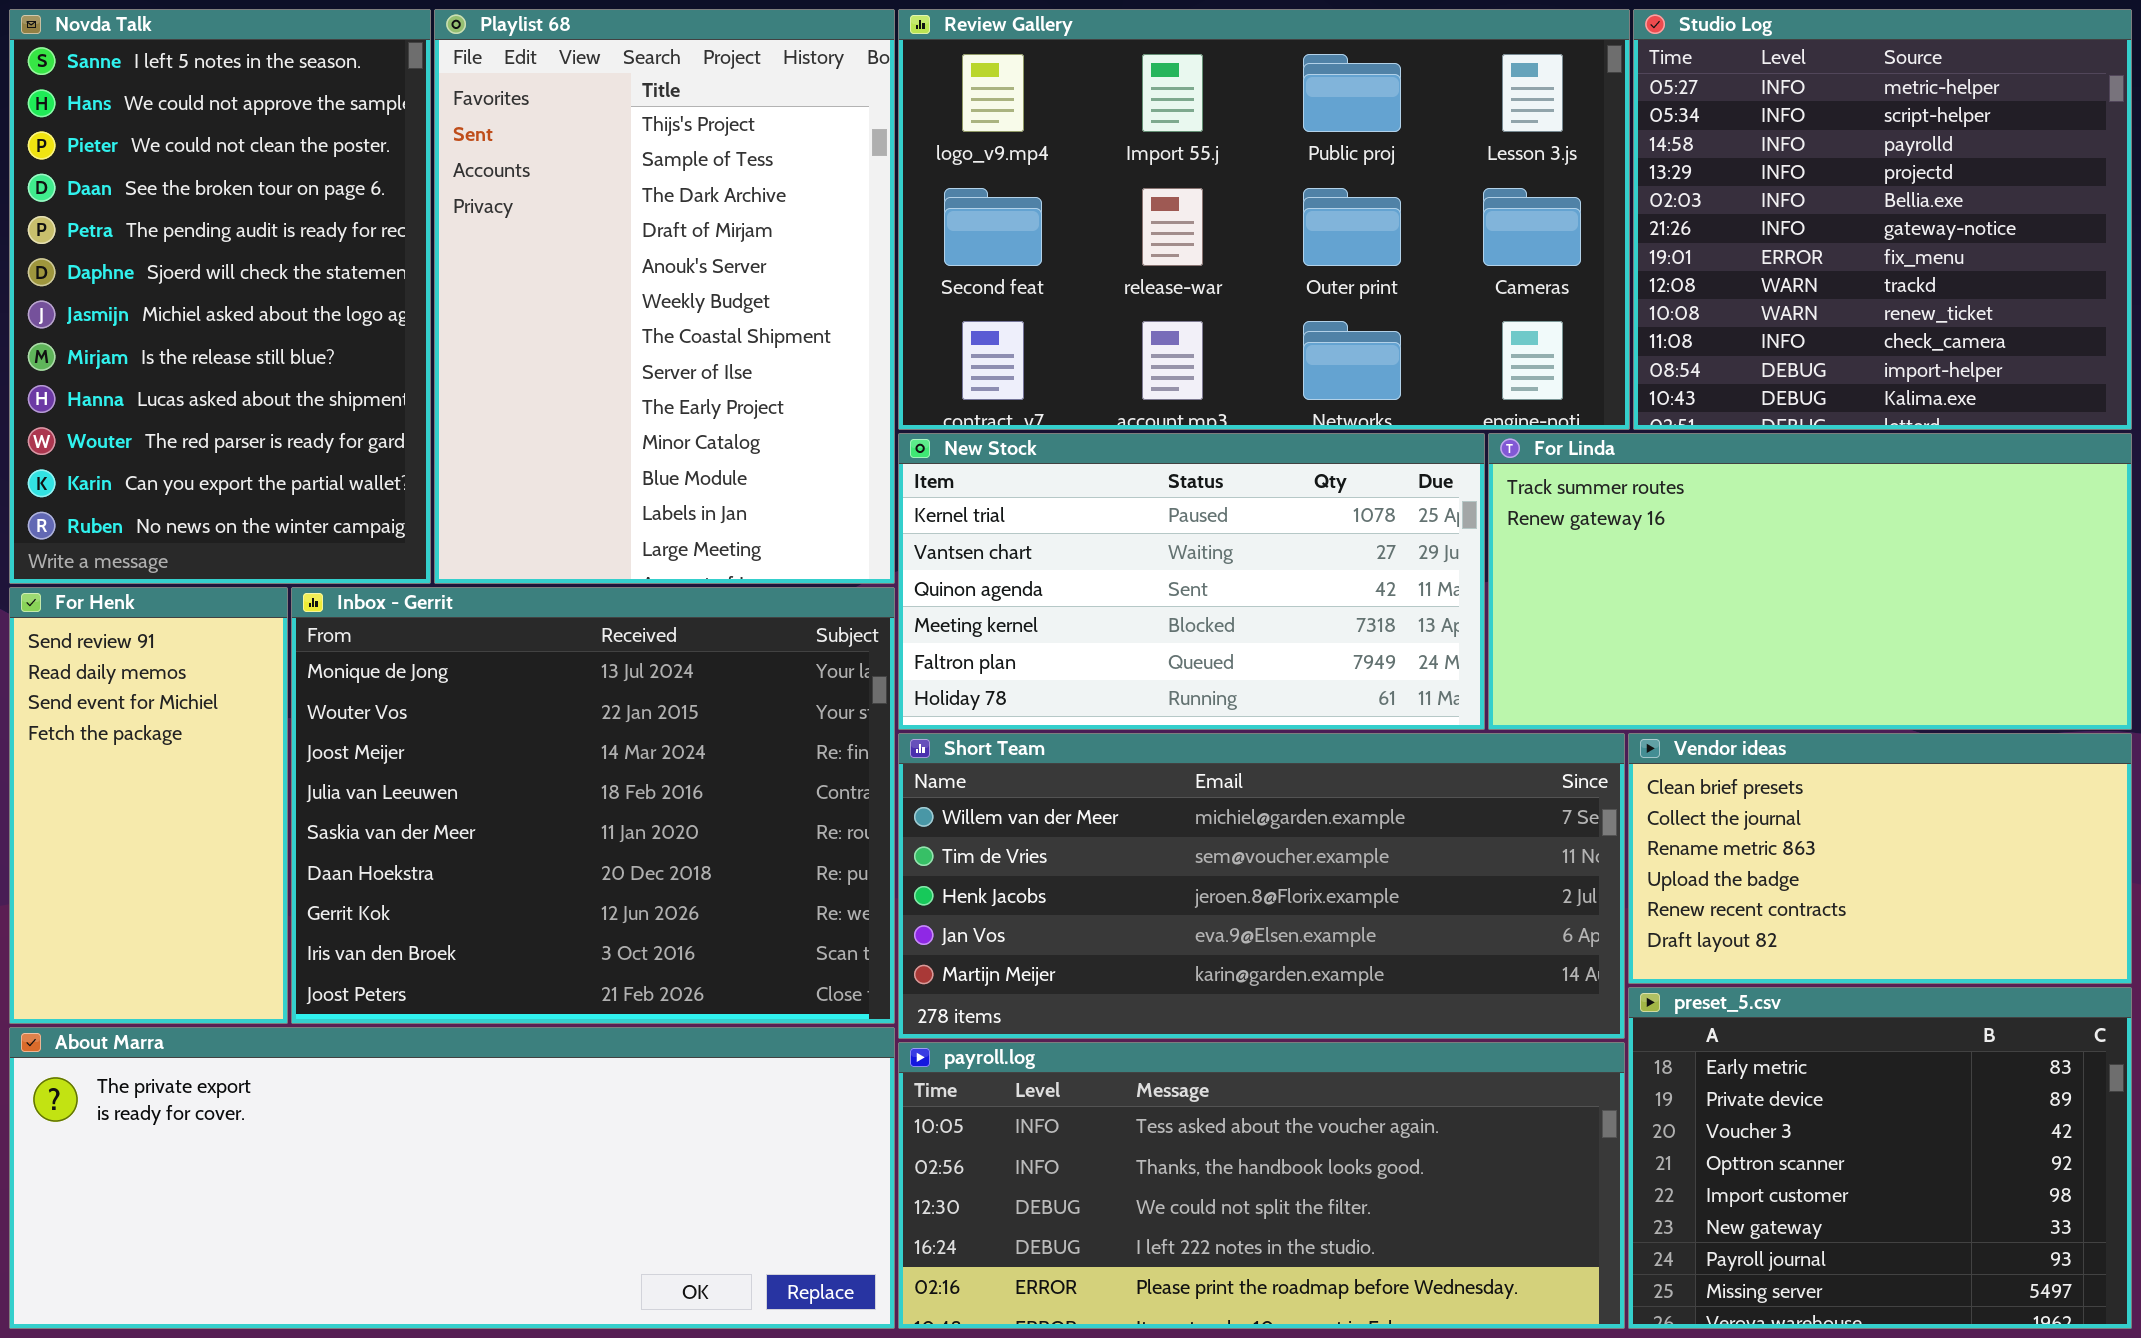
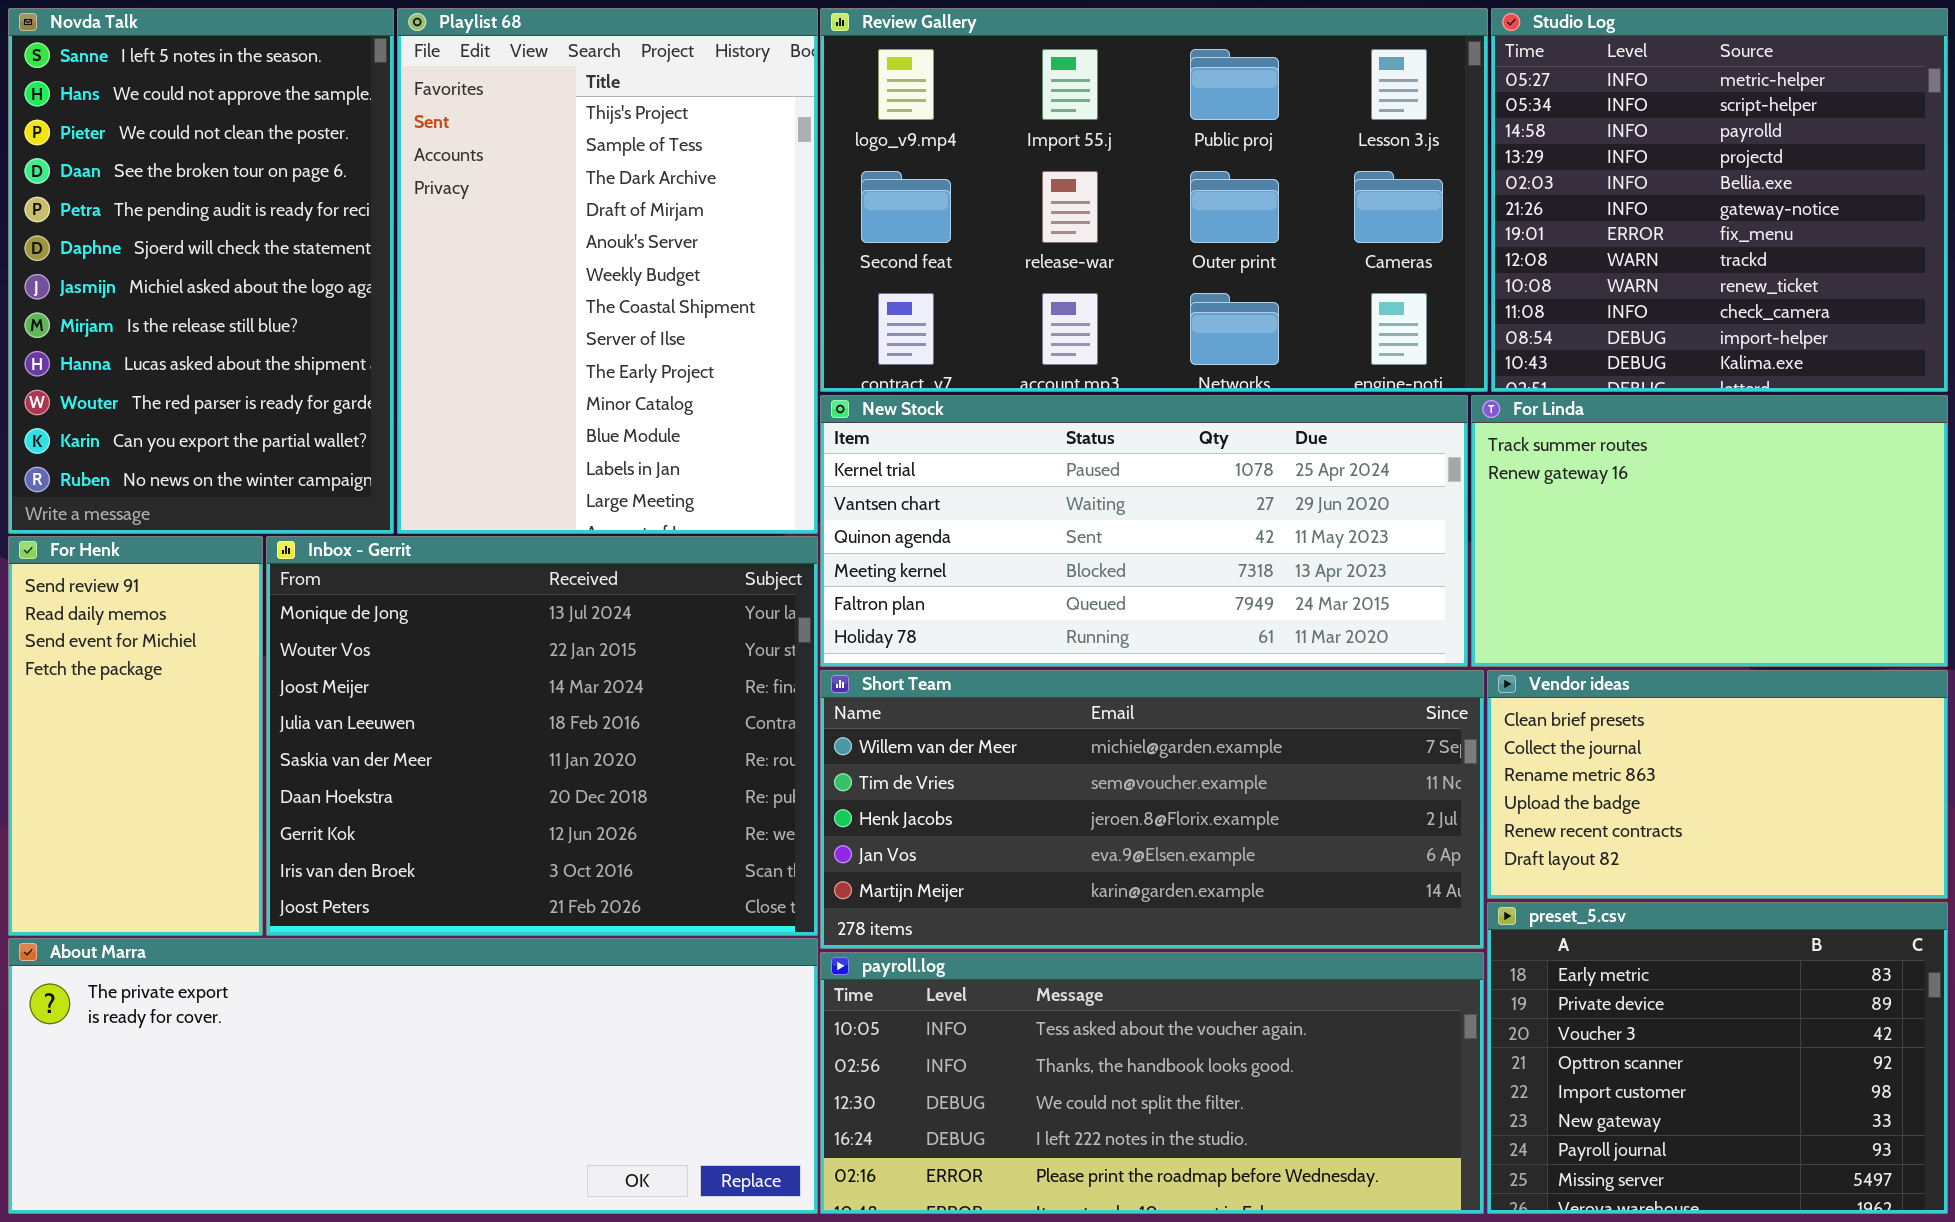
New Stock: [898,433,1485,730] -> [820,395,1468,667], resized
For Linda: [1488,433,2132,730] -> [1471,395,1948,667], resized

